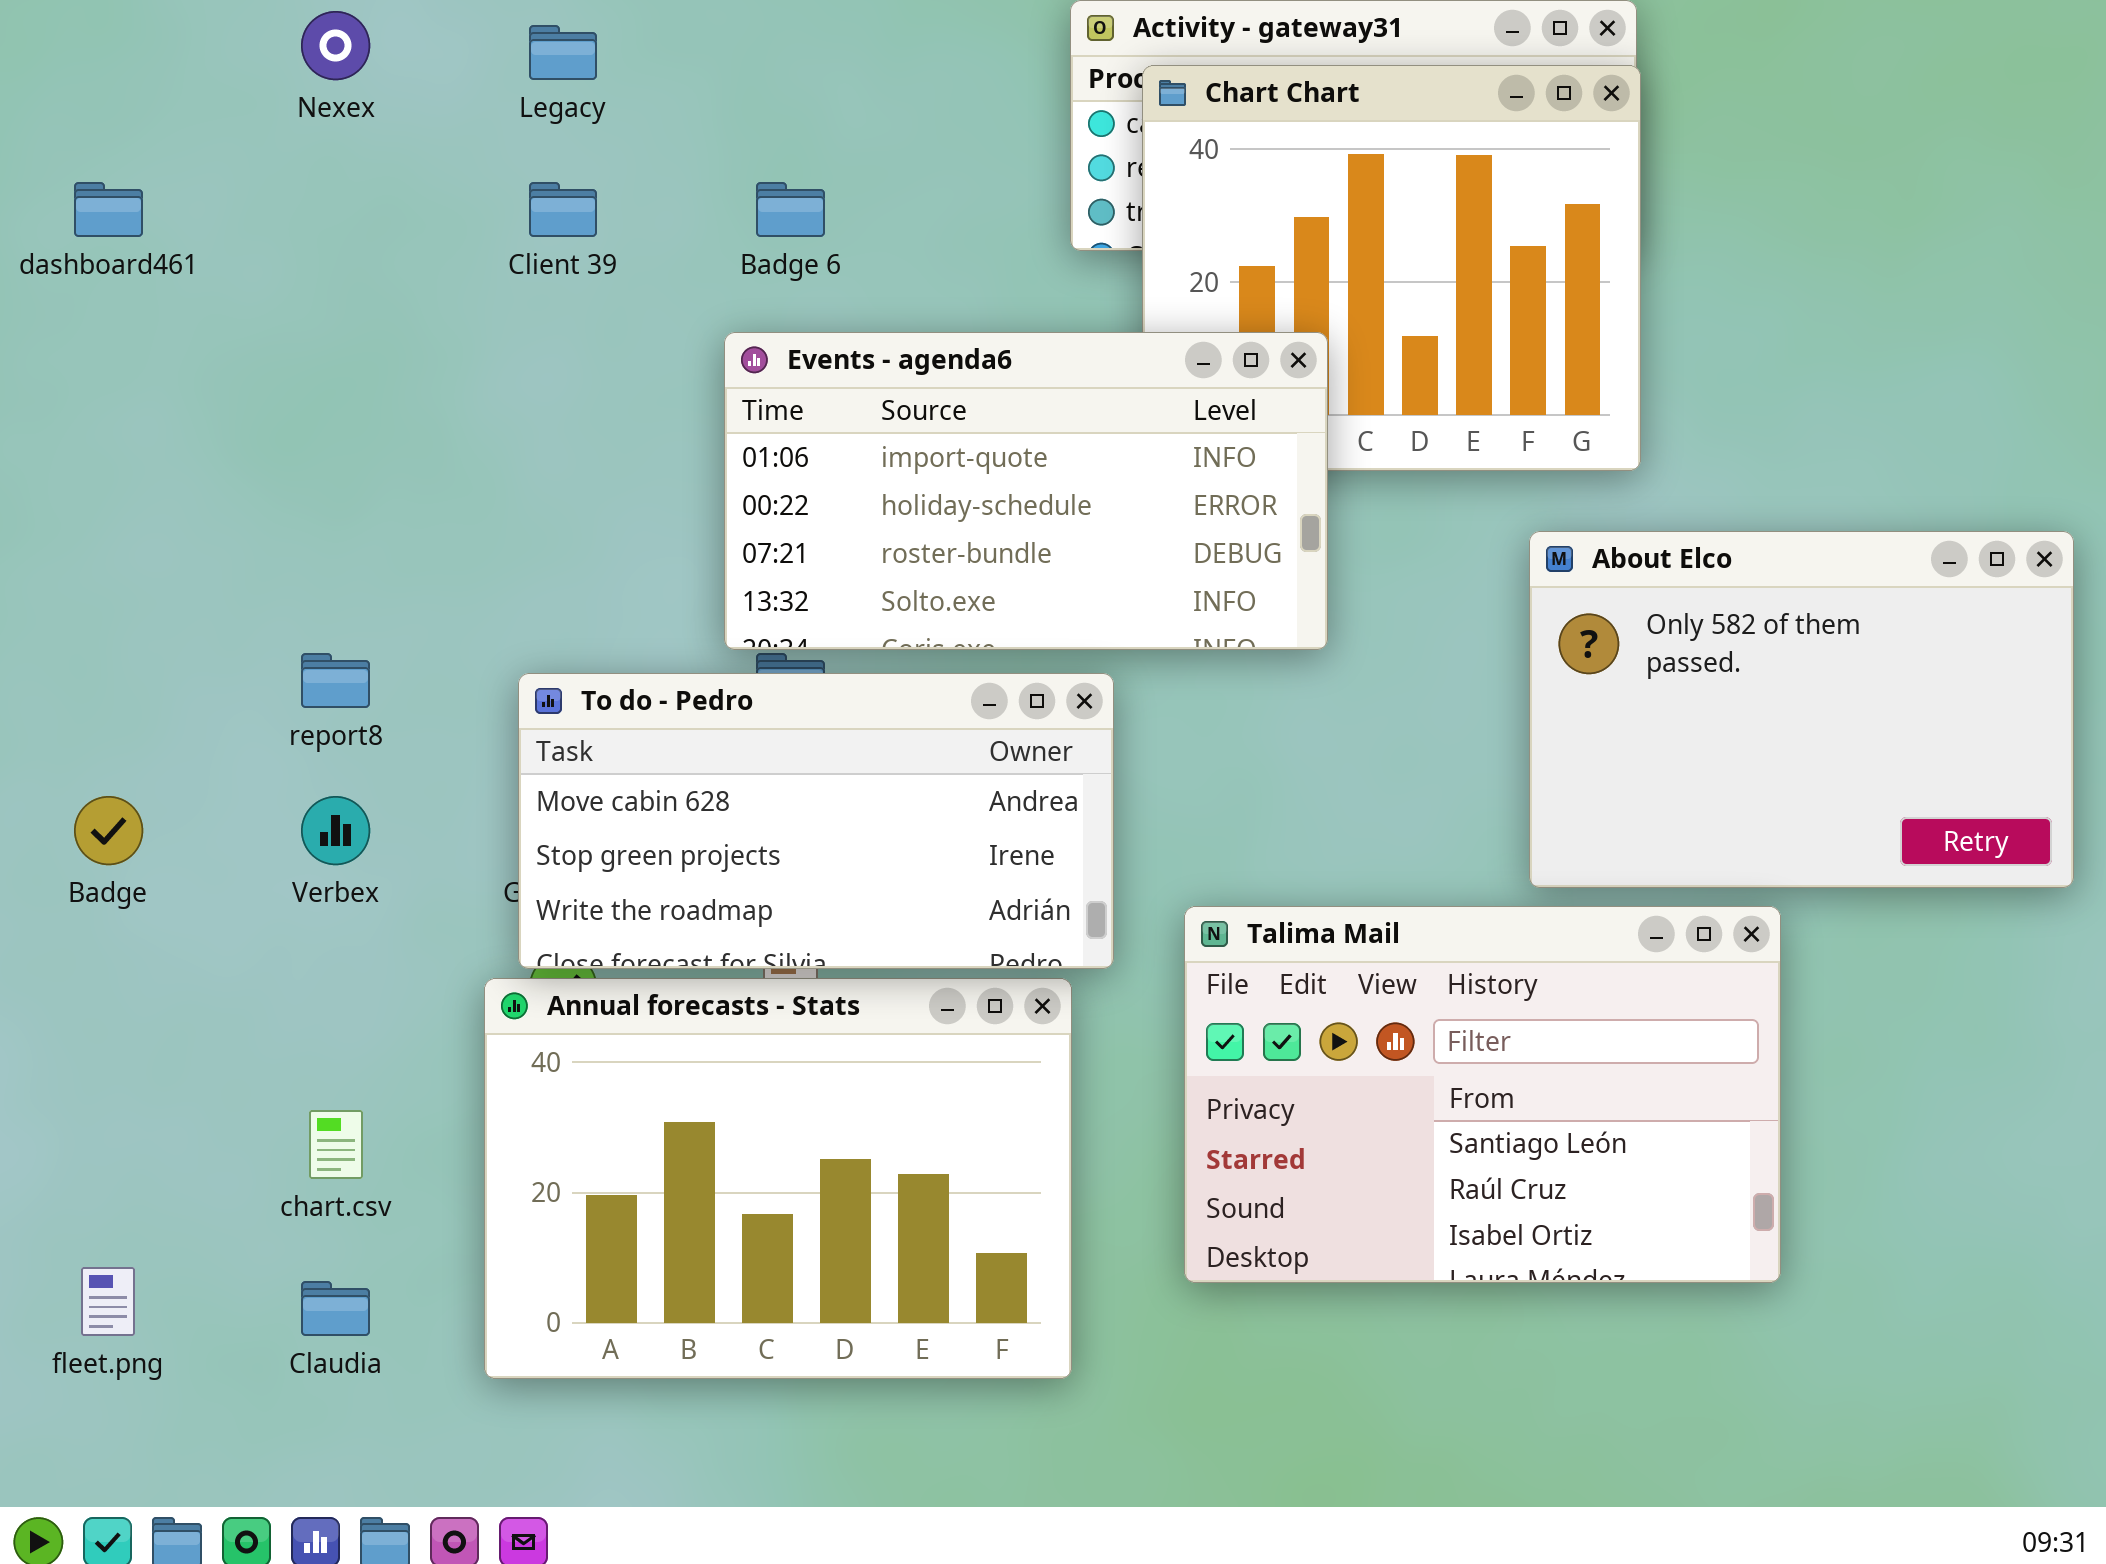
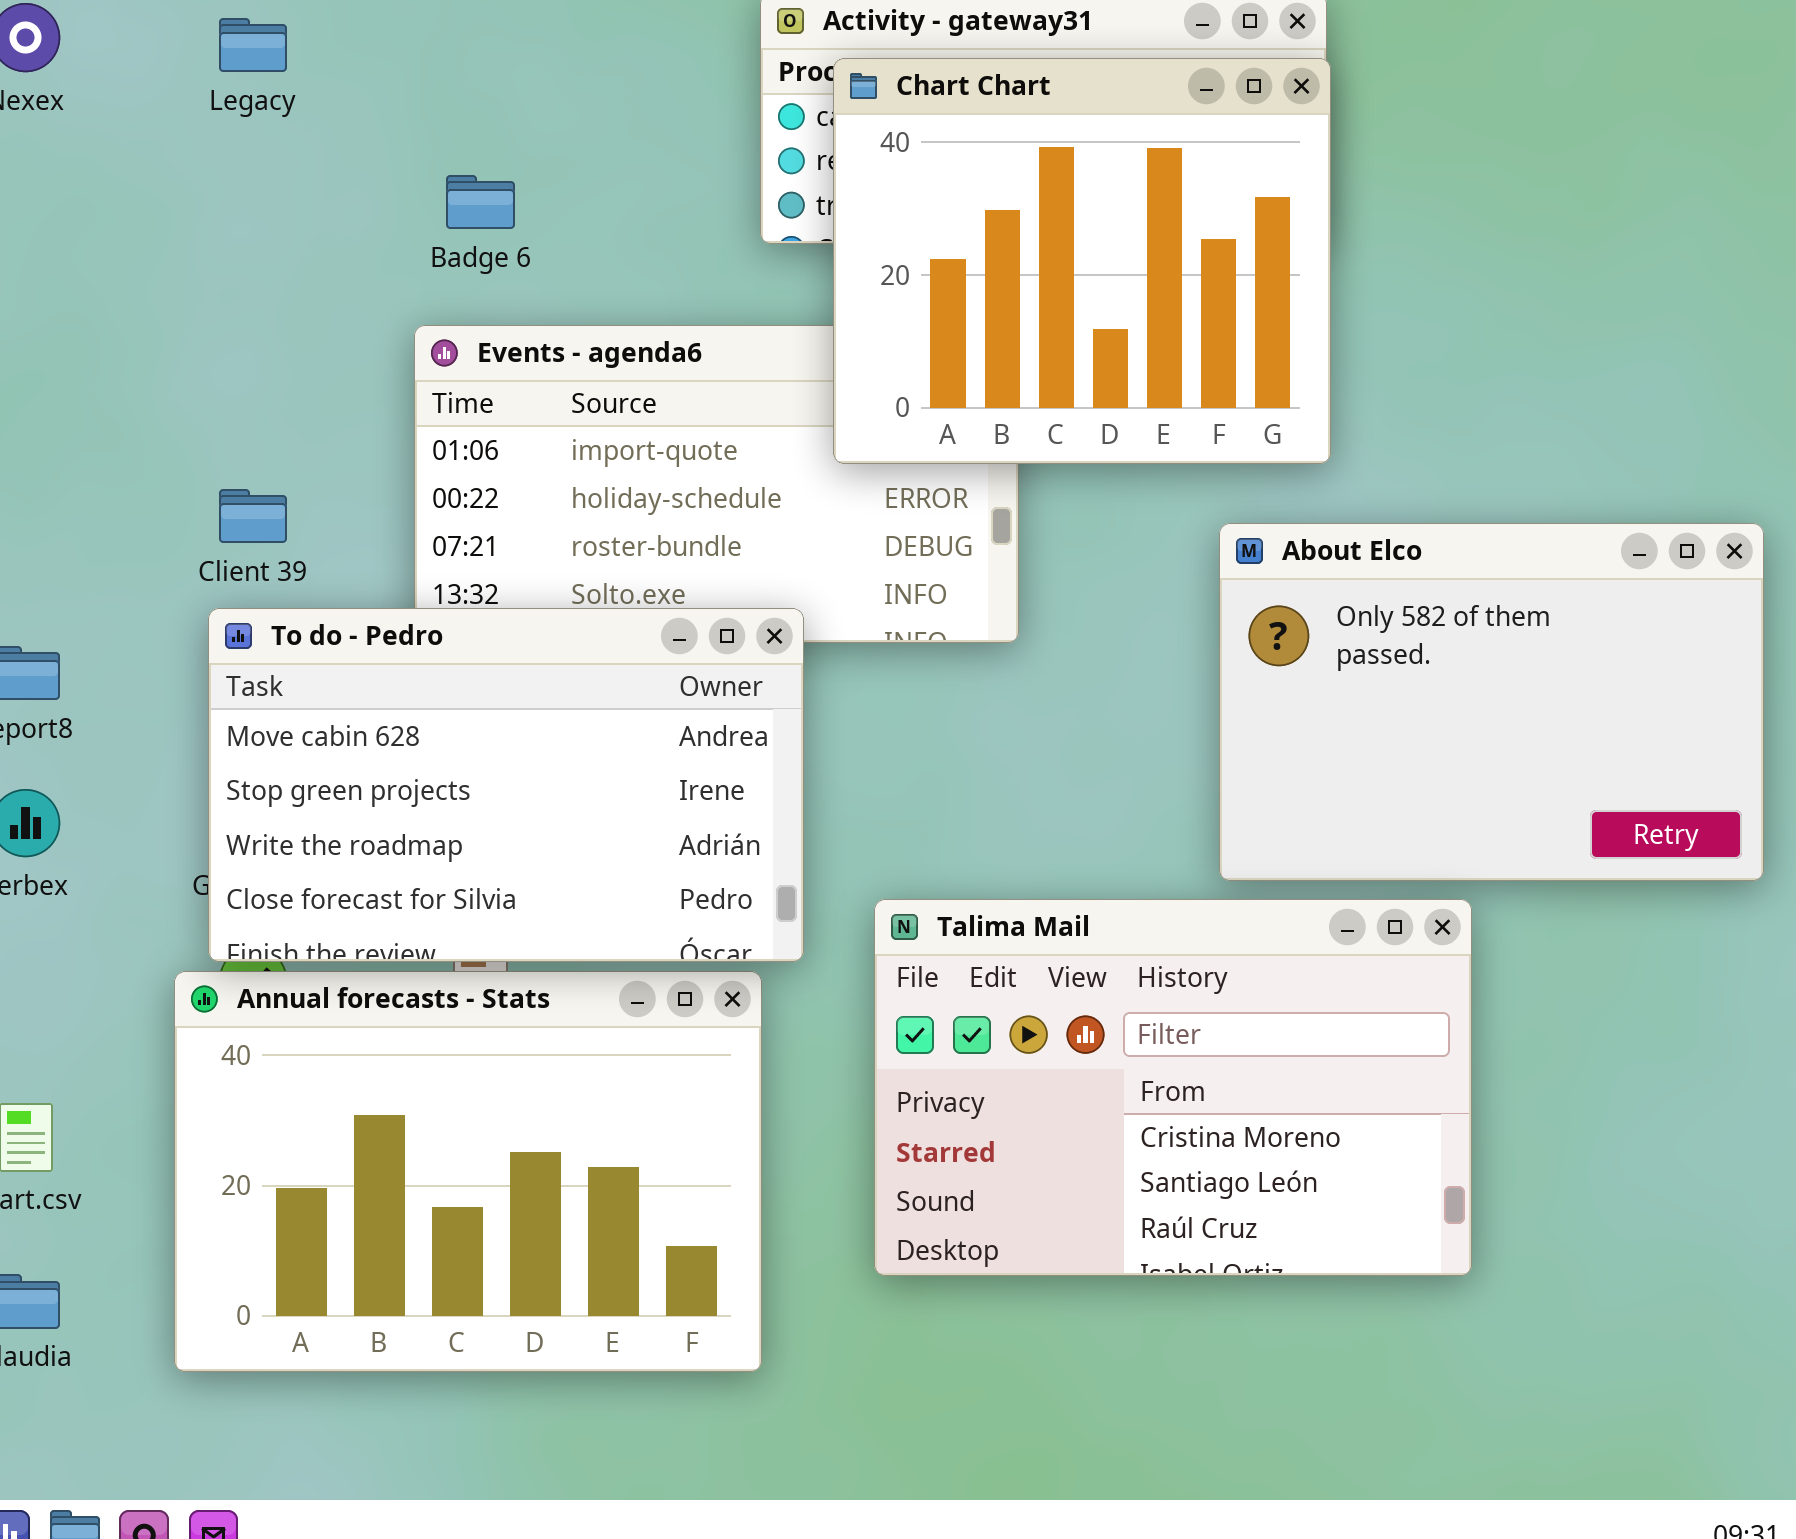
Chart Chart: [1142,65,1641,471] -> [833,58,1331,464], raised
Client 39: [529,182,597,237] -> [219,489,287,543], moved
To do - Pedro: [518,673,1114,969] -> [208,608,804,962], resized
Talima Mail: [1184,906,1781,1283] -> [874,899,1472,1276], scrolled up 1 row

